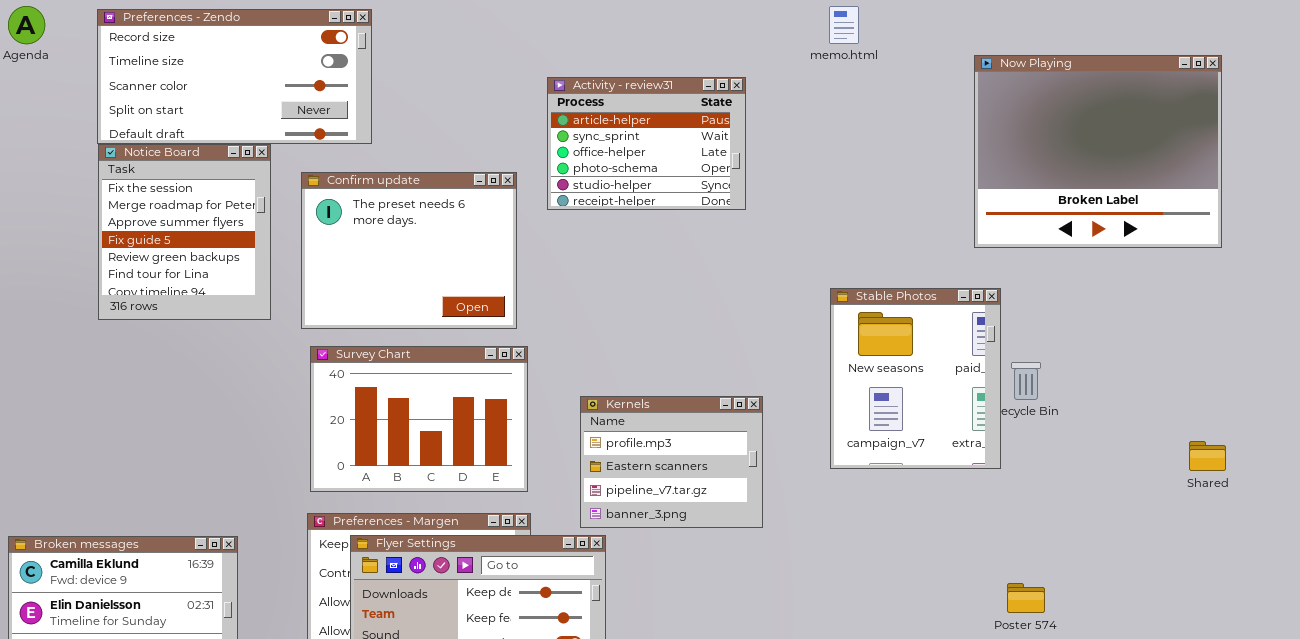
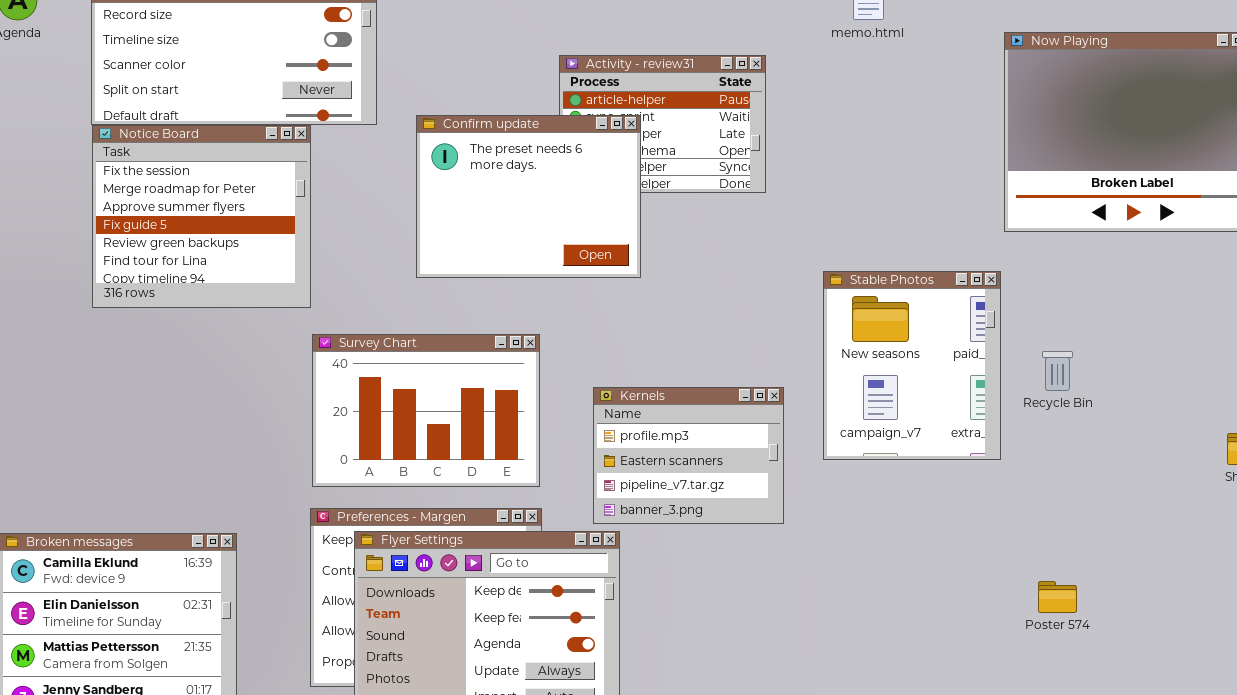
Notice Board: [98,144,271,320] -> [92,125,311,308], resized
Confirm update: [301,172,517,329] -> [416,115,641,278], moved
Stable Photos: [830,288,1001,469] -> [823,271,1001,460], moved

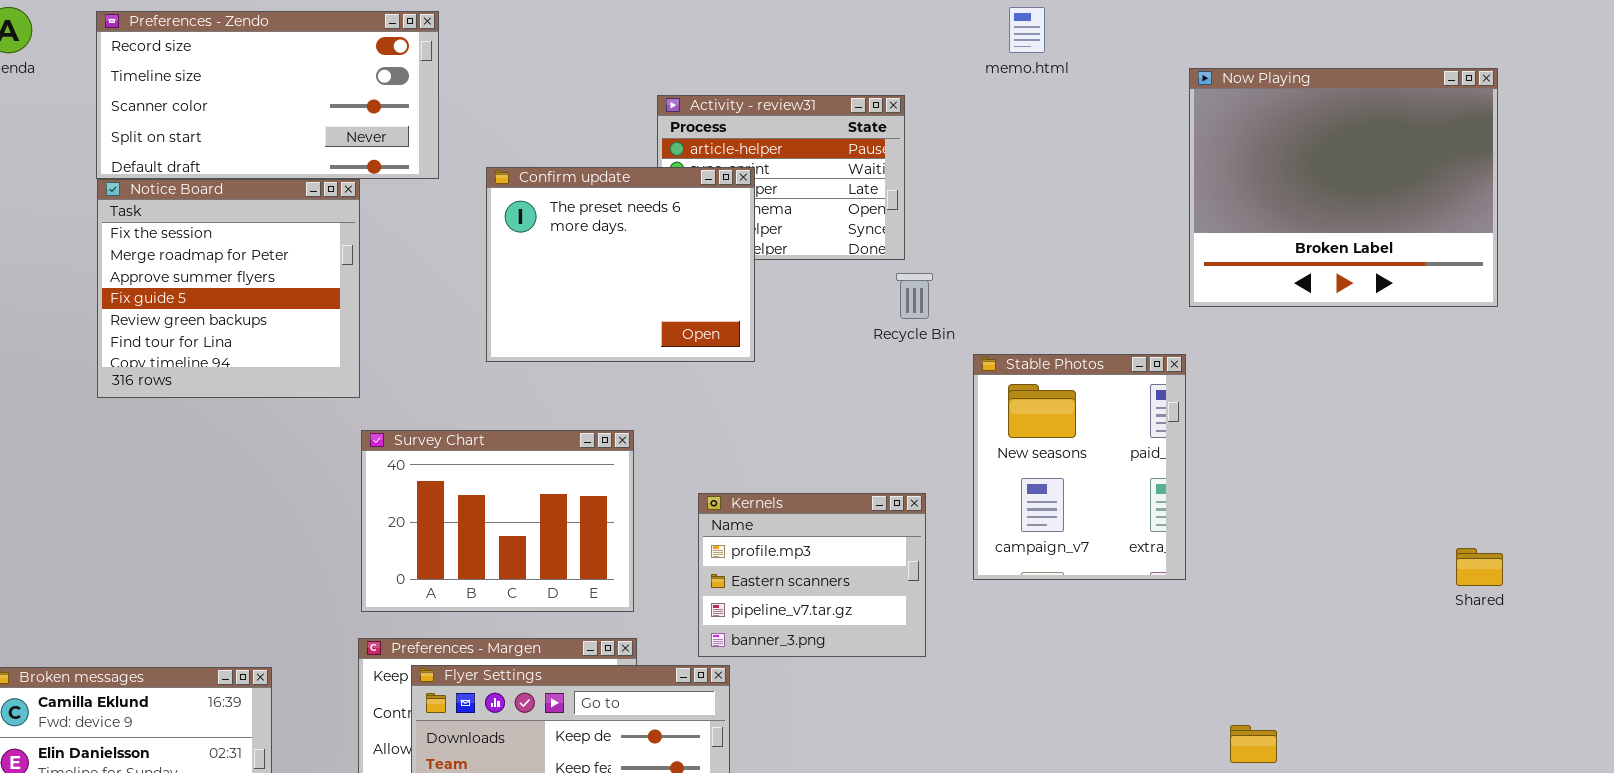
Recycle Bin: [1042,351,1073,391] -> [896,273,933,319], moved

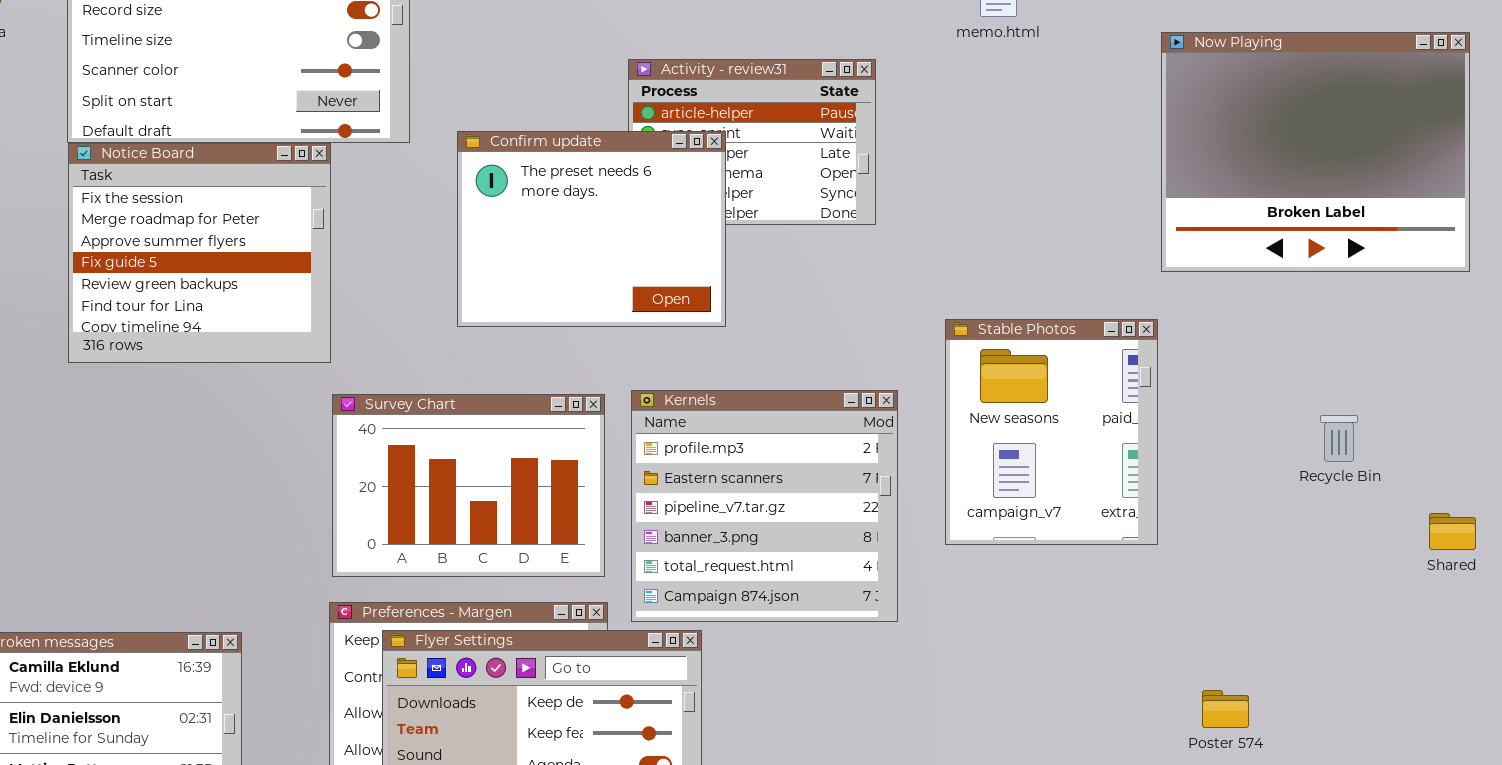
Recycle Bin: [896,273,933,319] -> [1320,415,1358,462], moved
Kernels: [698,493,926,657] -> [631,390,898,622], resized

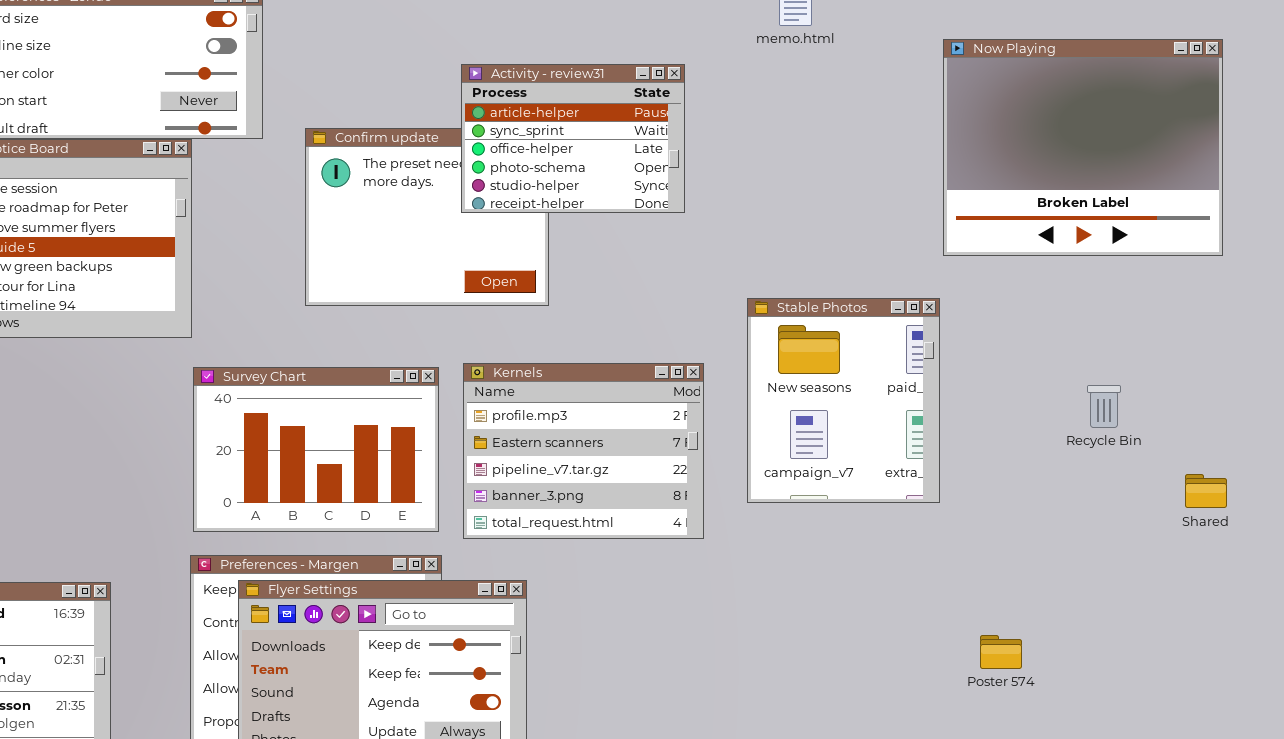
Activity - review31: [628,59,876,225] -> [461,64,685,213], raised
Kernels: [631,390,898,622] -> [463,363,704,539], resized

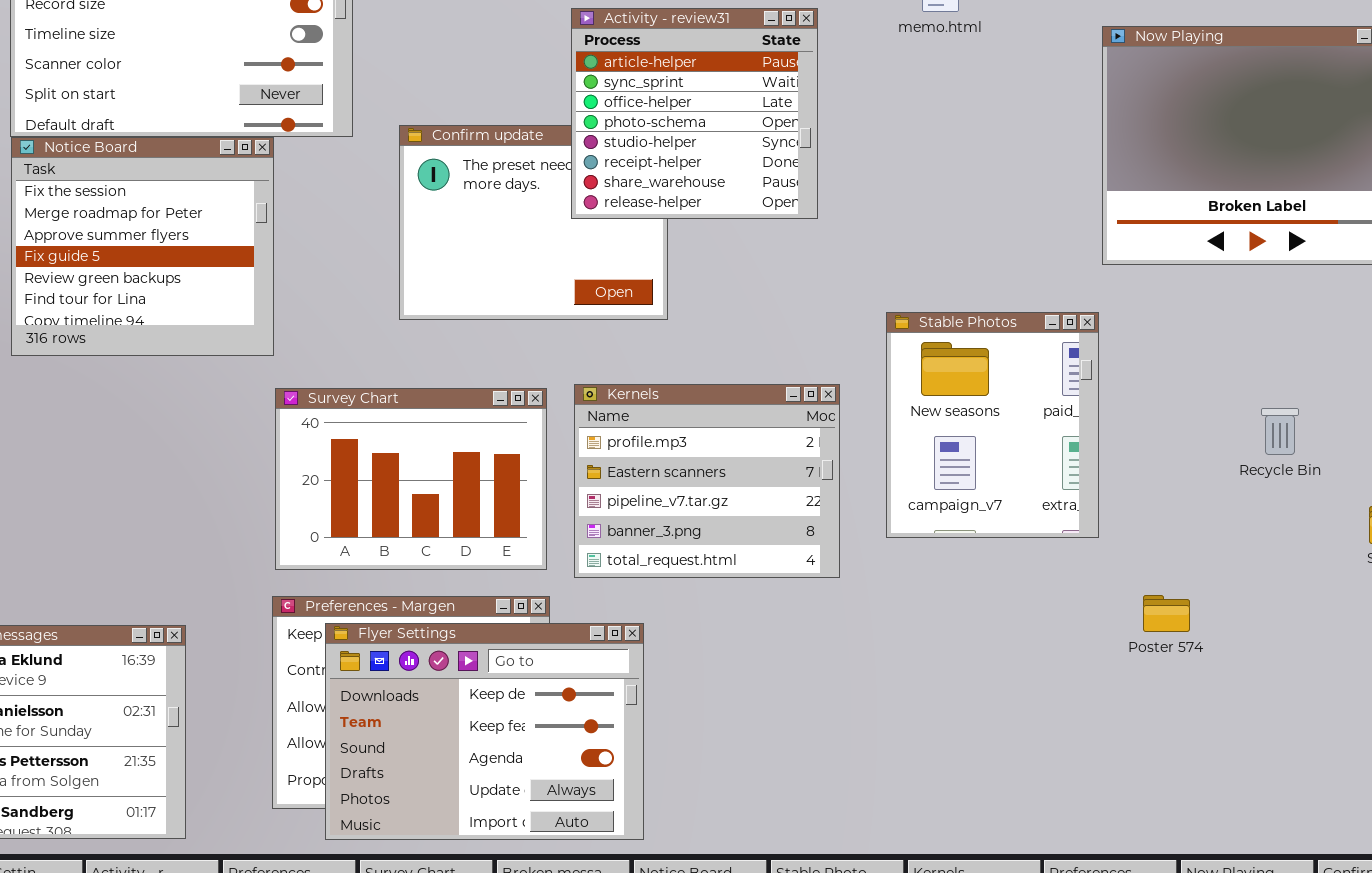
Activity - review31: [461,64,685,213] -> [571,8,818,219], resized
Poster 574: [980,635,1022,669] -> [1143,595,1190,632], moved

